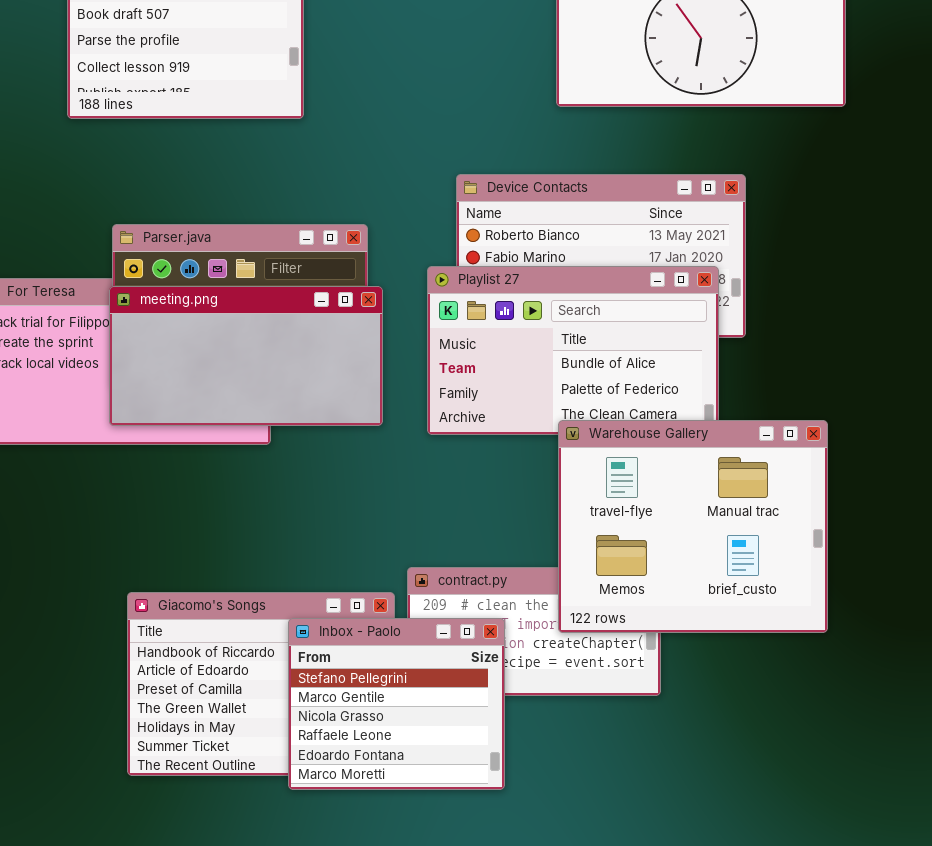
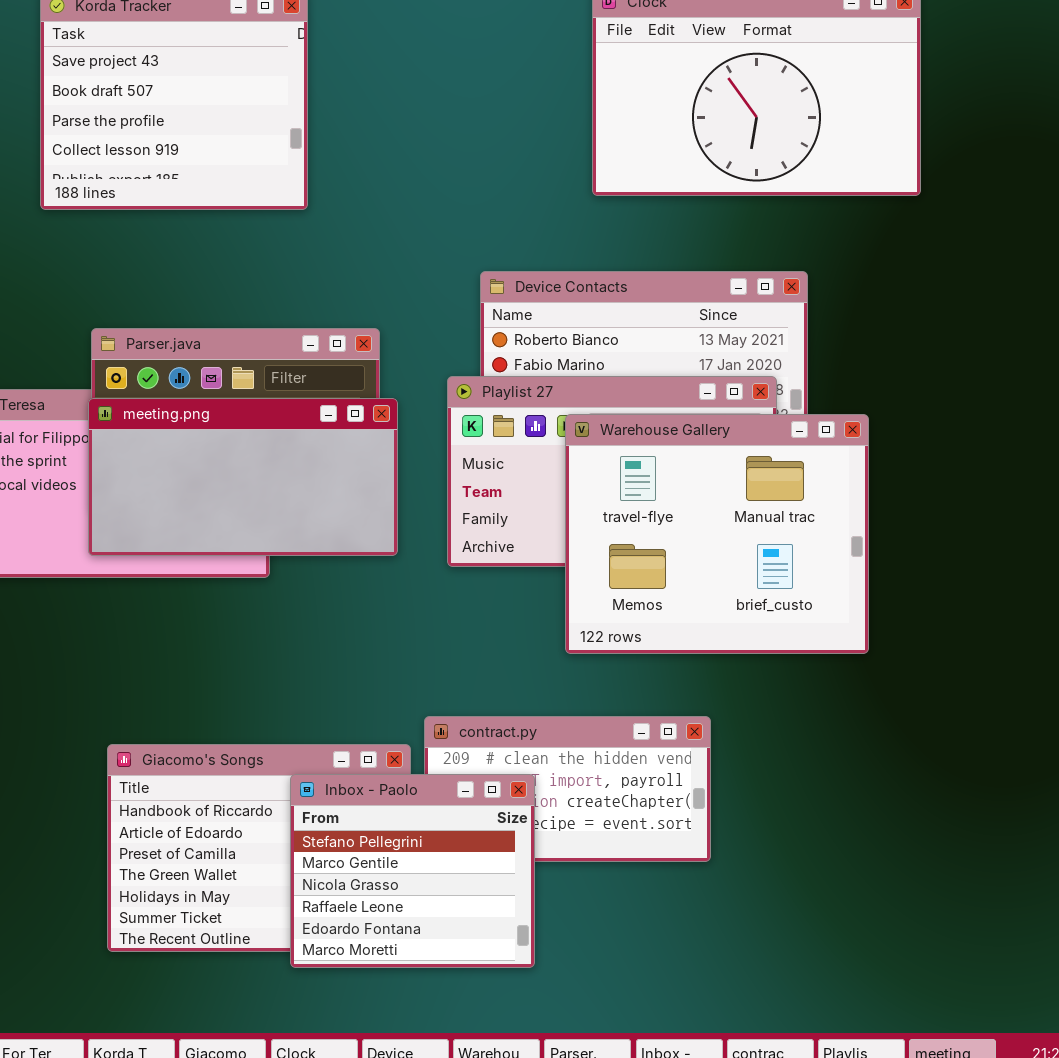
Warehouse Gallery: [558,420,828,633] -> [565,414,869,654], moved

